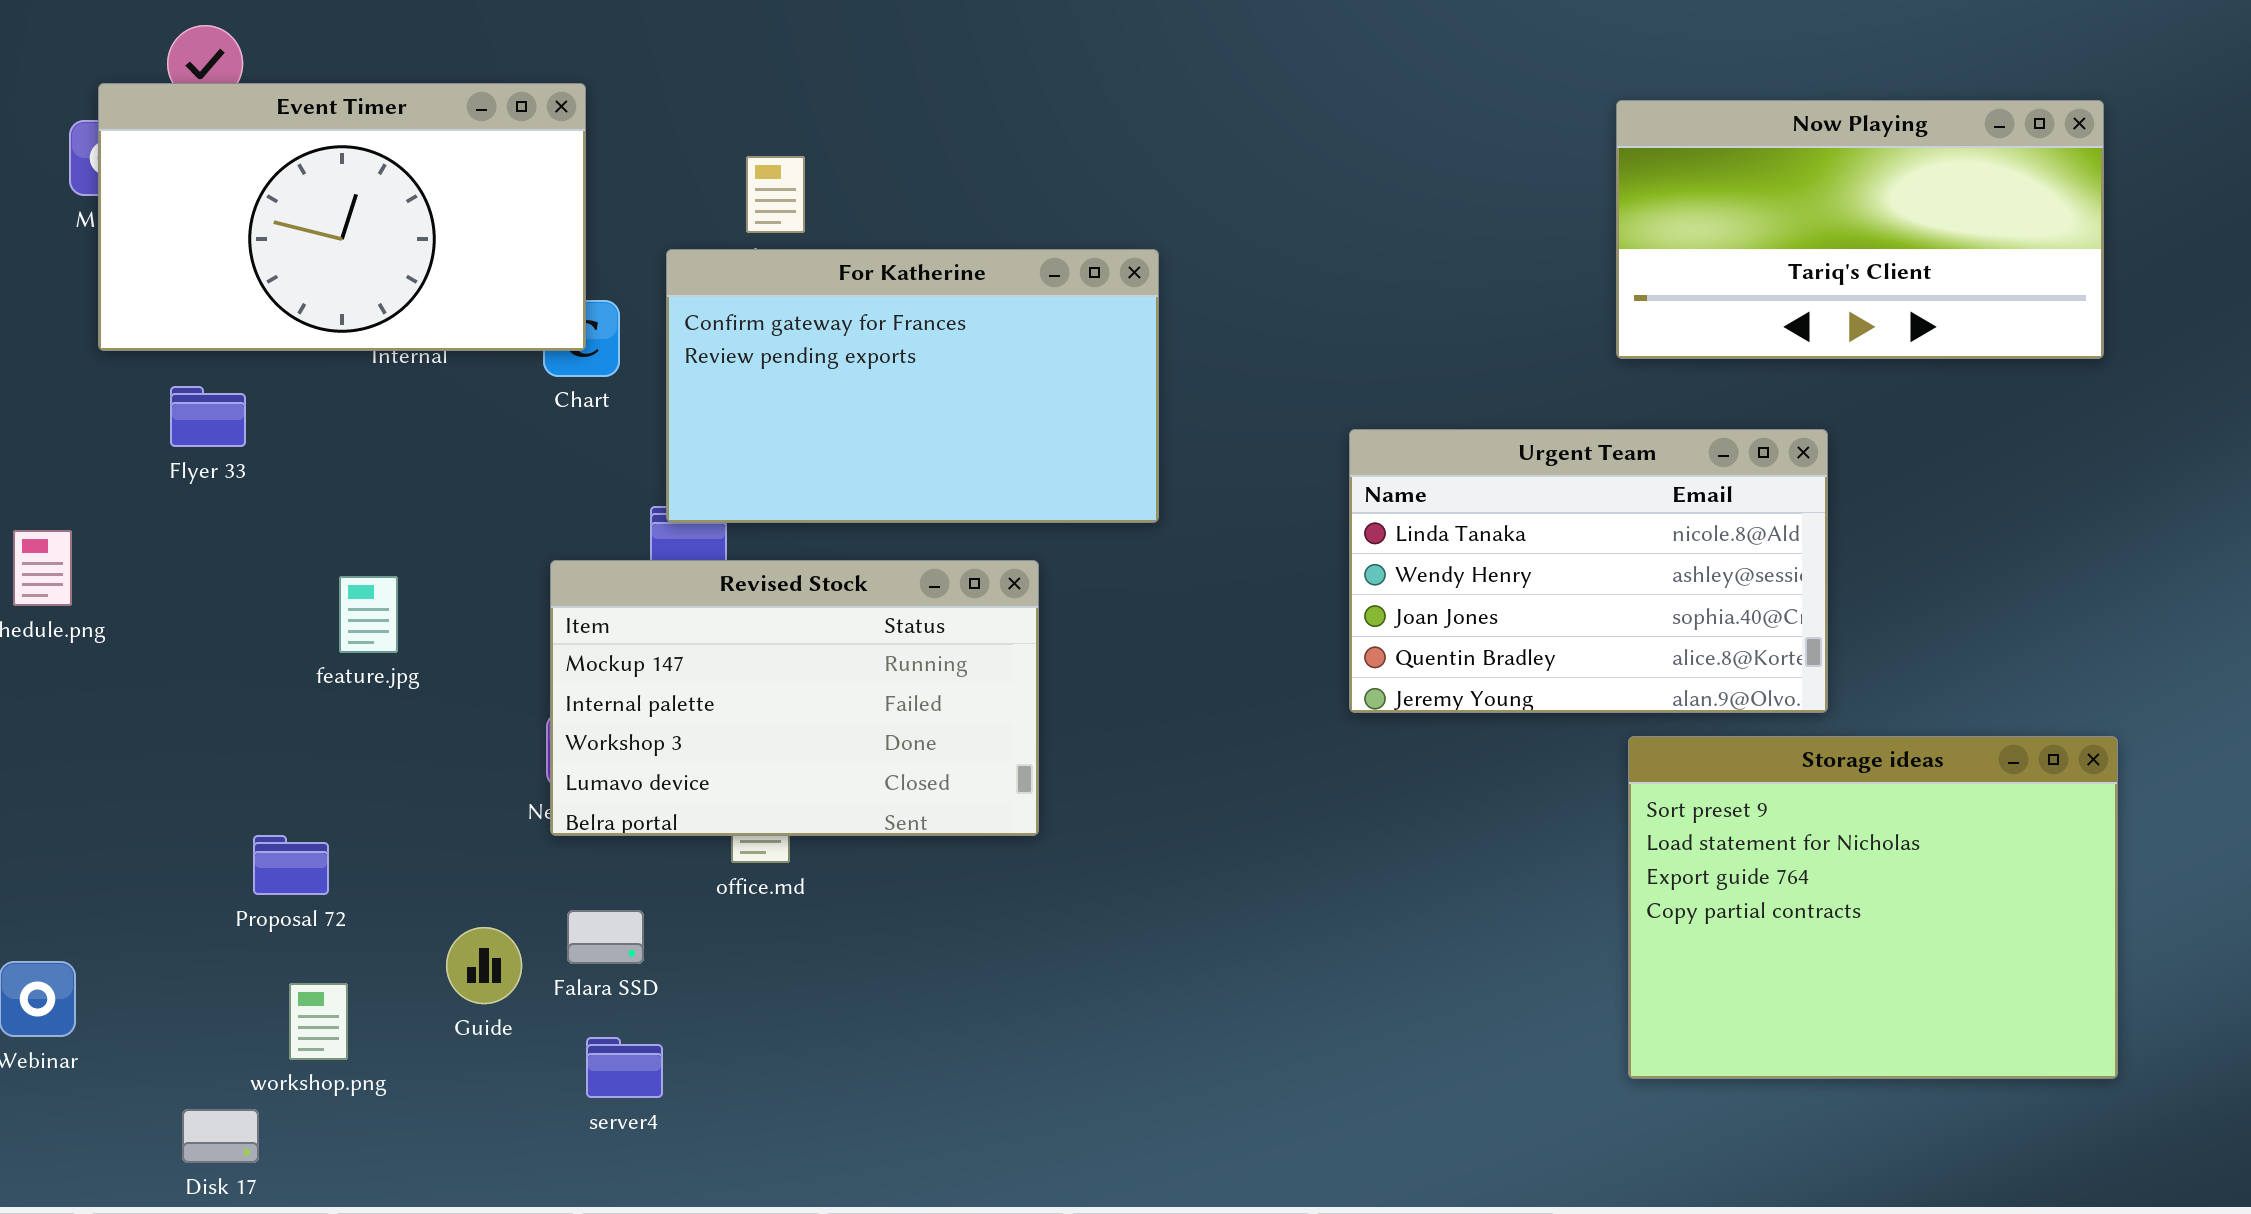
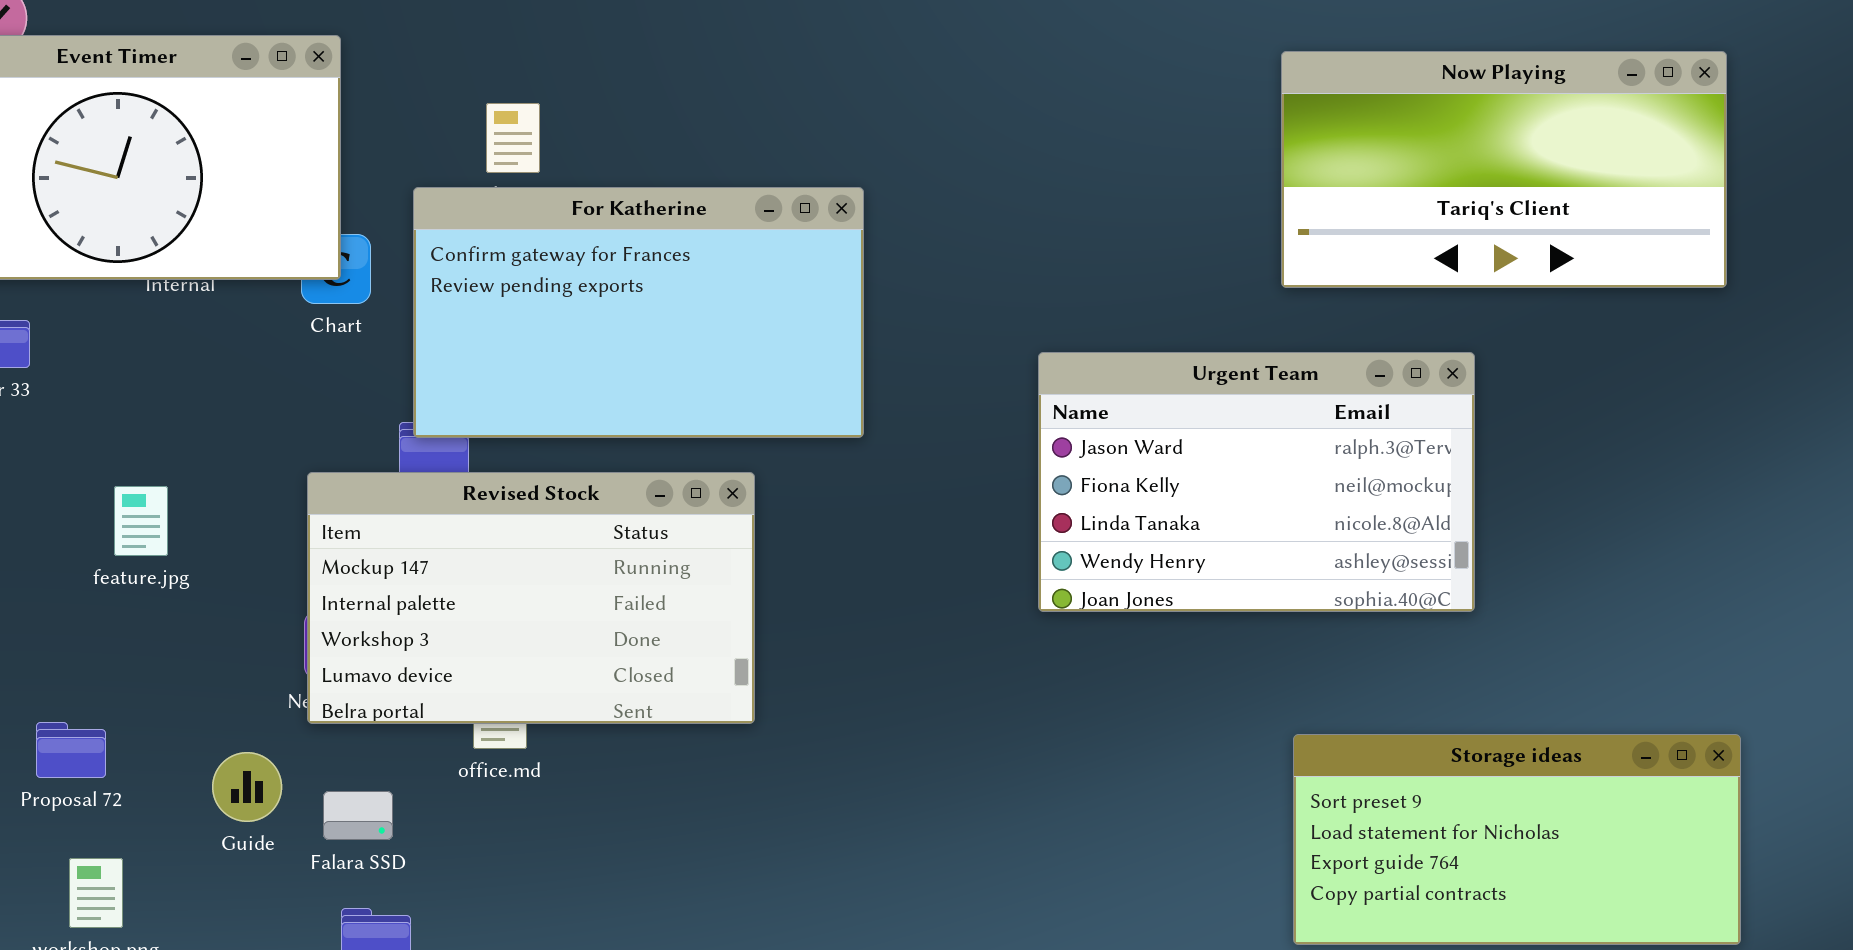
Urgent Team: [1349,429,1828,713] -> [1038,352,1475,612], scrolled up 2 rows
Storage ideas: [1628,736,2118,1079] -> [1293,734,1741,945], resized
Guide: [446,927,522,1004] -> [212,752,282,822], moved

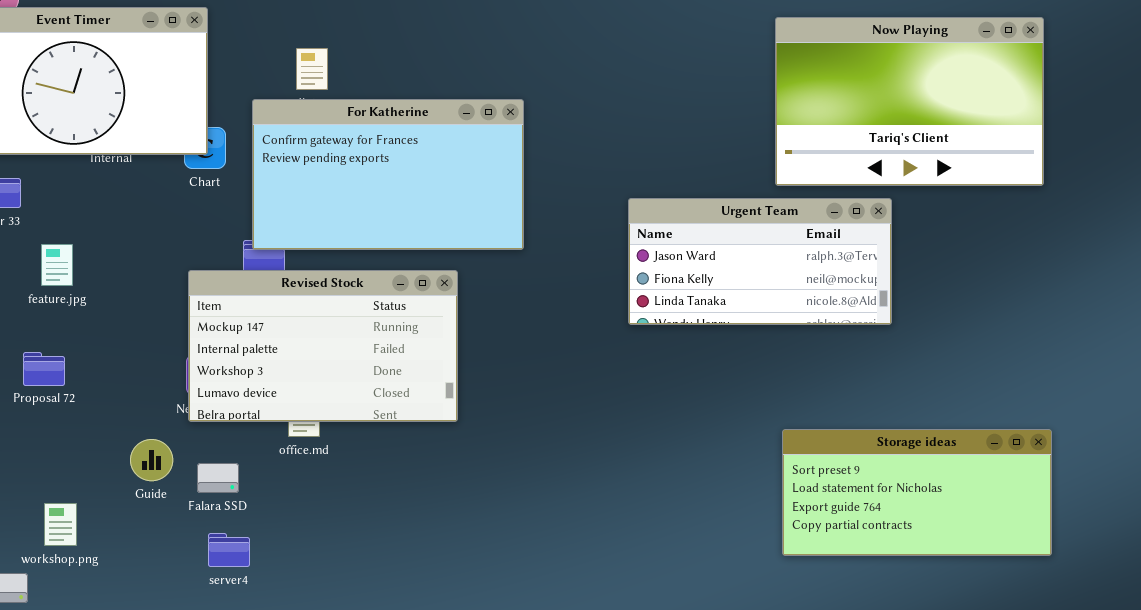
Now Playing: [1281,51,1727,288] -> [775,17,1044,186], resized
Urgent Team: [1038,352,1475,612] -> [628,198,892,325], resized
feature.jpg: [114,486,168,556] -> [41,244,73,286], moved
Proposal 72: [36,722,106,778] -> [23,352,65,386], moved

